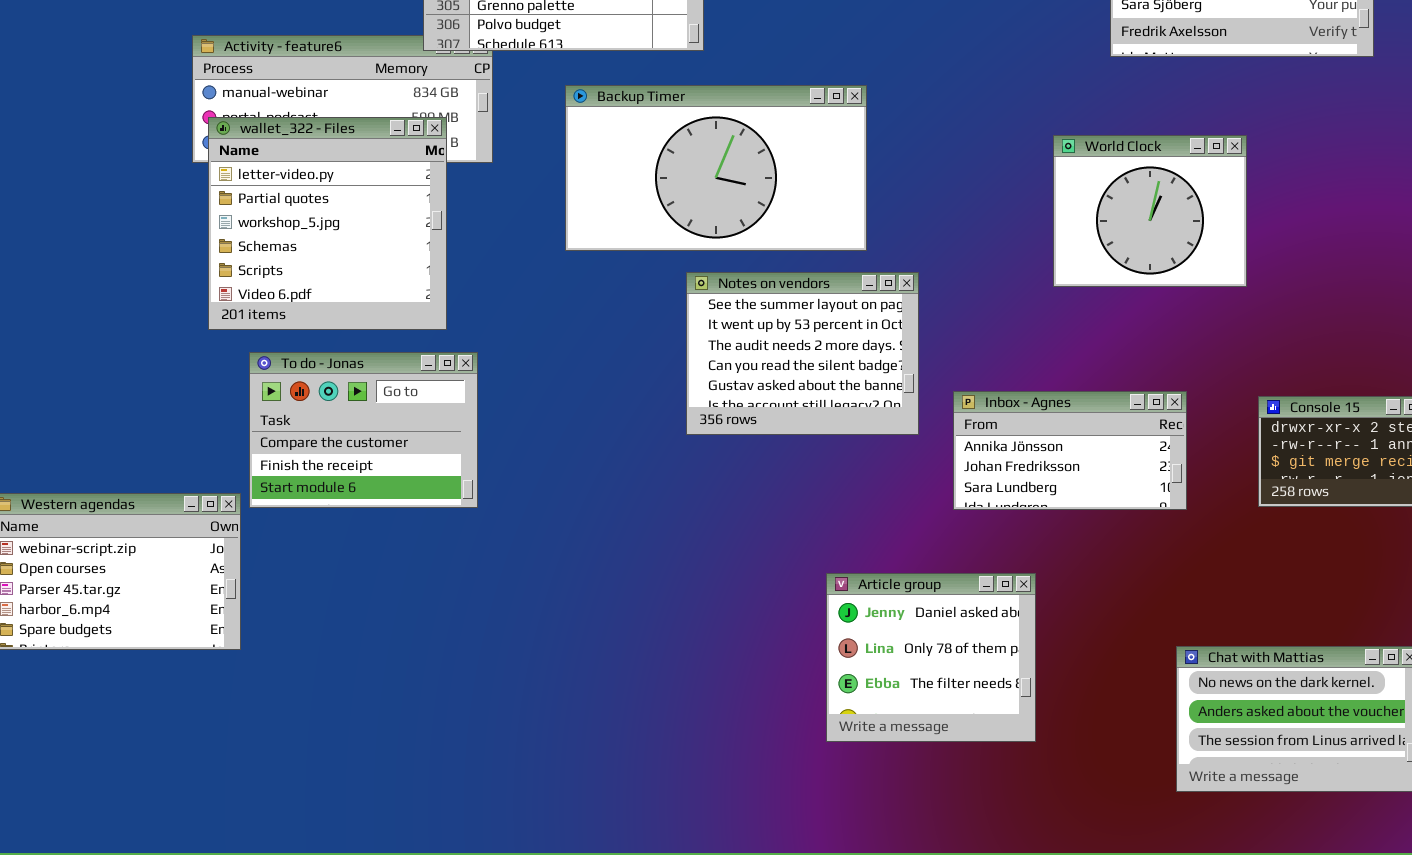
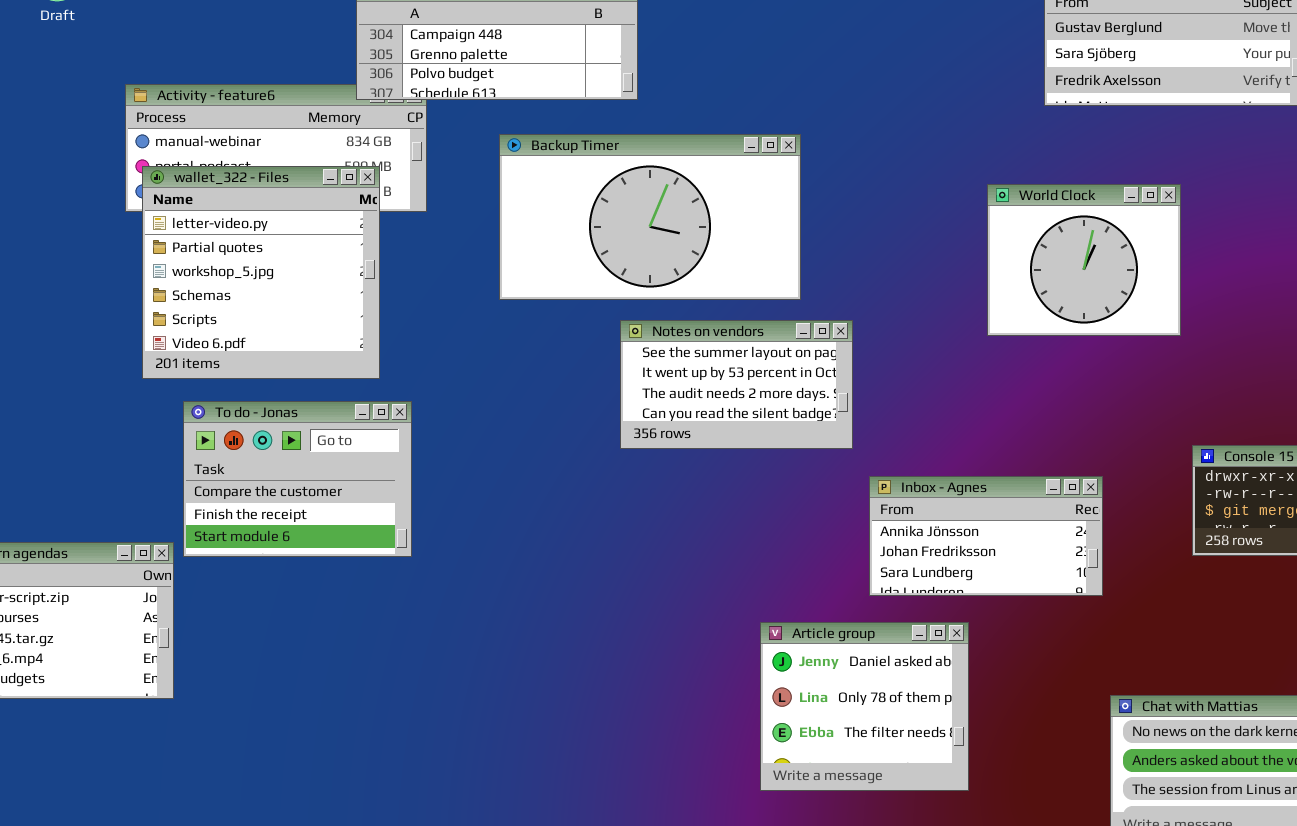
Notes on vendors: [686,272,919,435] -> [620,320,853,449], resized
Inbox - Agnes: [953,391,1187,510] -> [869,476,1103,596], moved

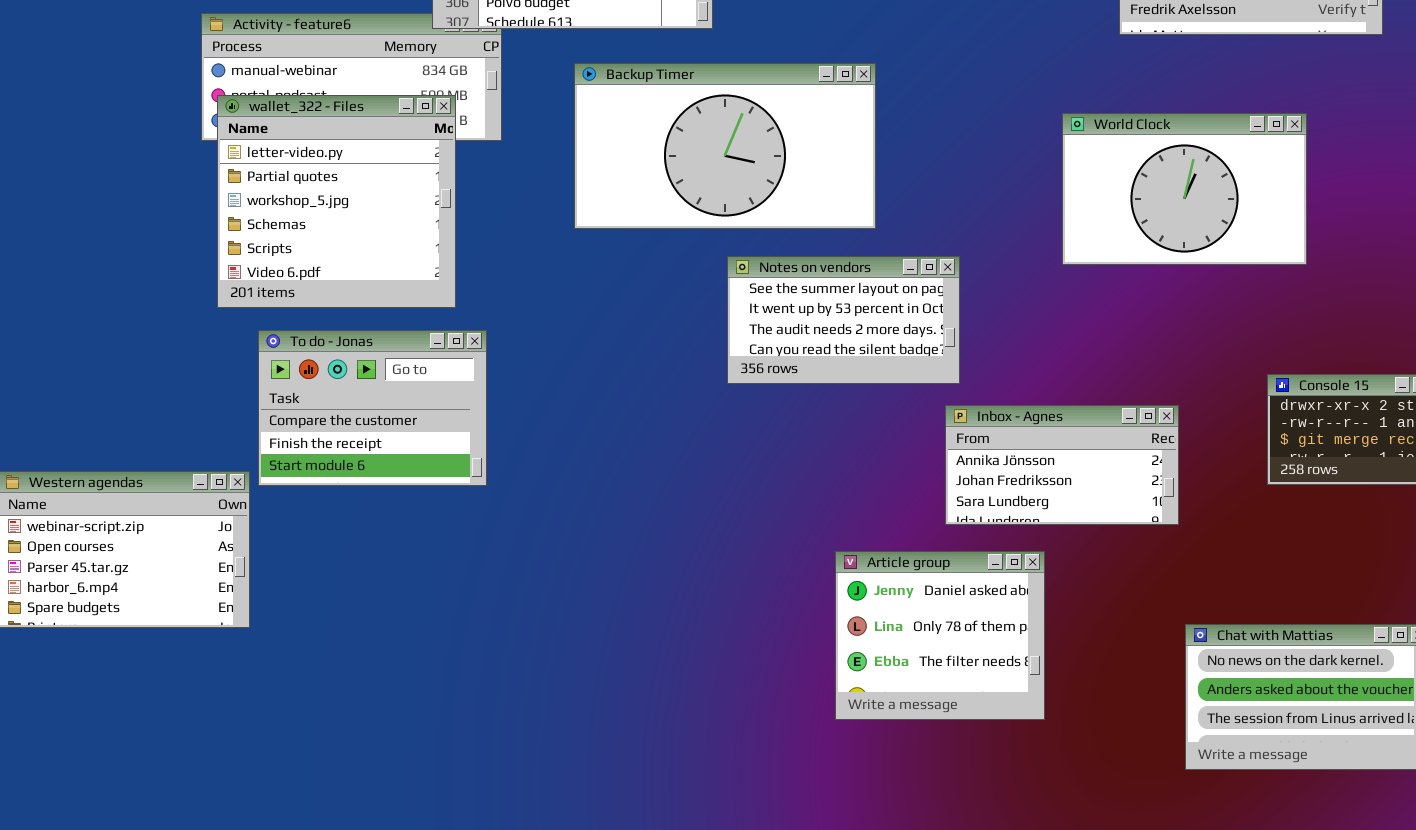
World Clock: [987,184,1181,336] -> [1062,113,1307,265], resized
Notes on vendors: [620,320,853,449] -> [727,256,960,384], moved

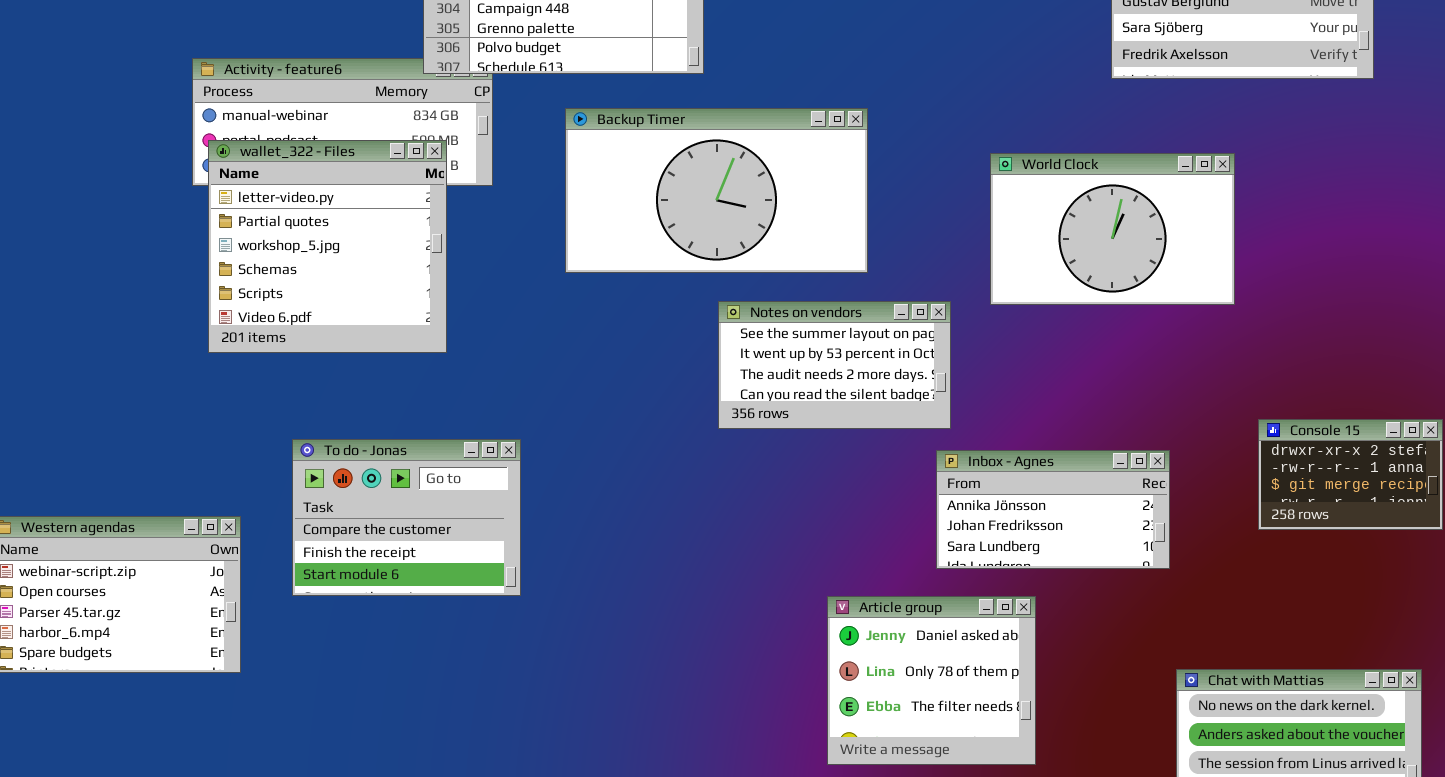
World Clock: [1062,113,1307,265] -> [990,153,1235,305], moved
To do - Jonas: [258,330,487,486] -> [292,439,521,596], moved

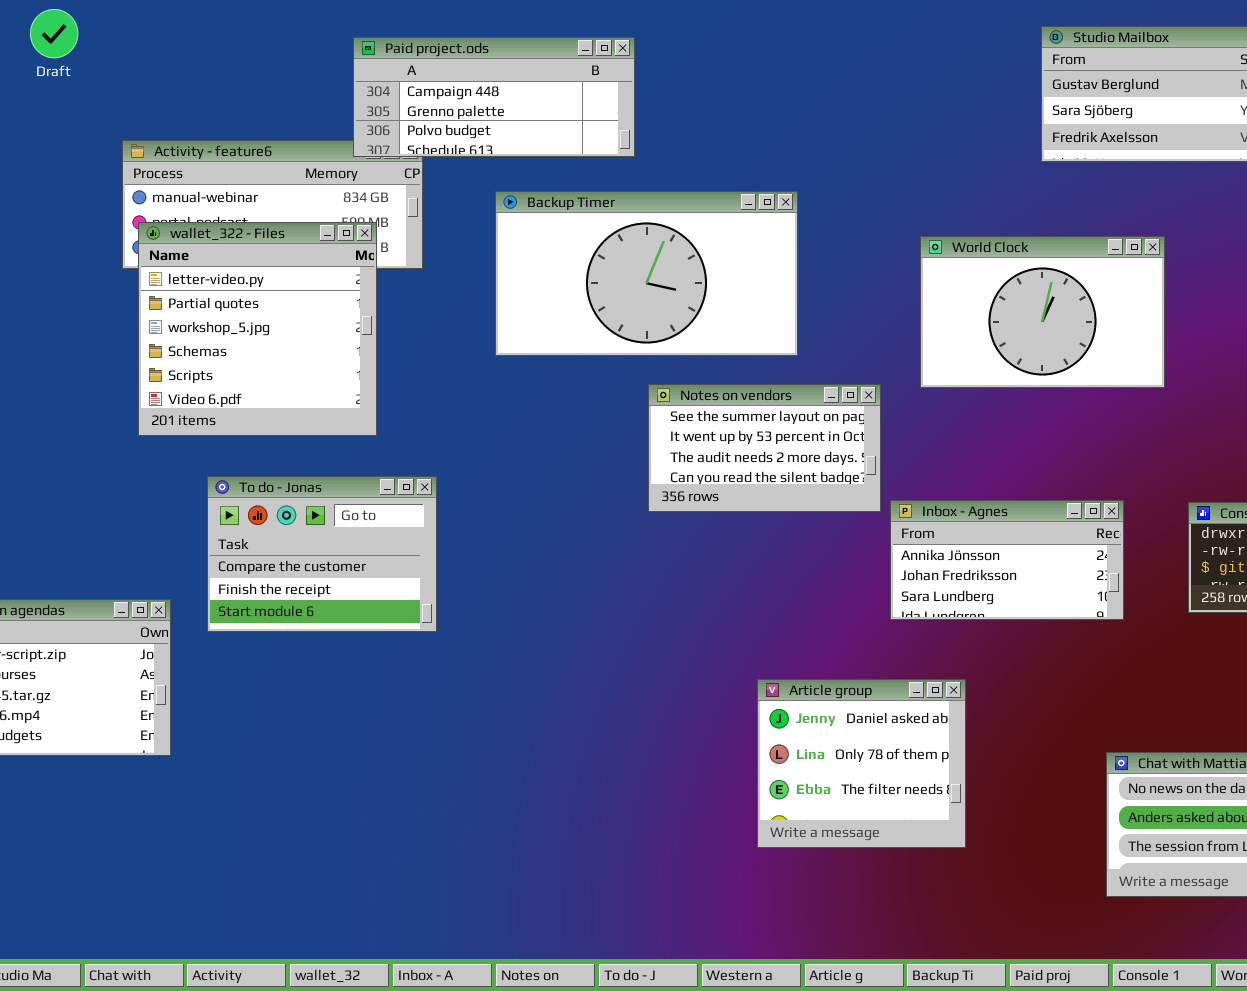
To do - Jonas: [292,439,521,596] -> [207,476,437,632], moved
Inbox - Agnes: [936,450,1170,569] -> [890,500,1124,620], moved

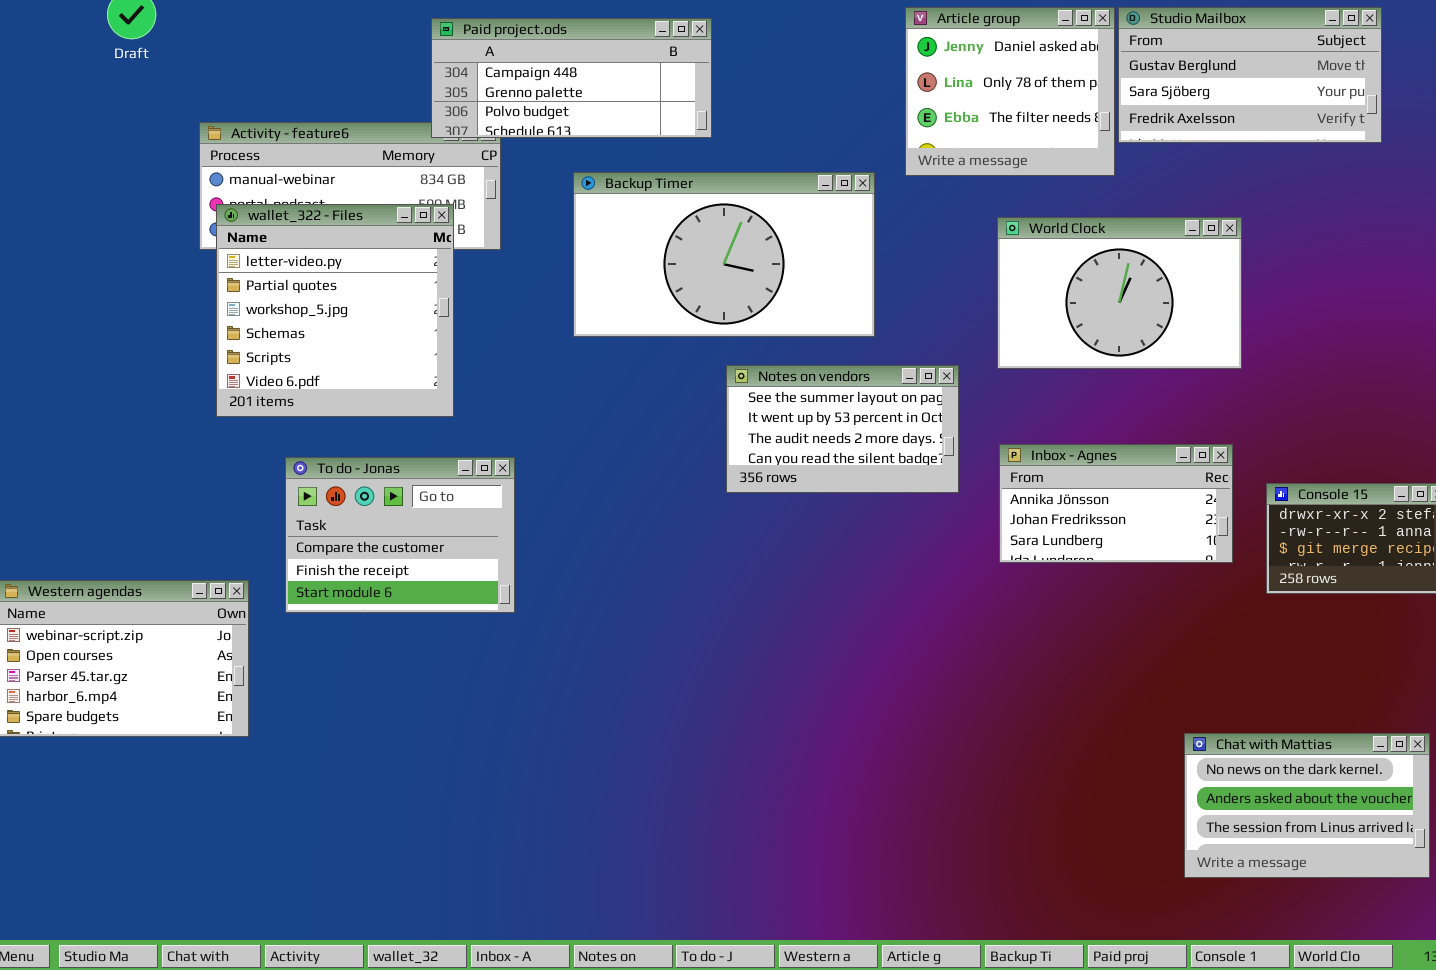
Inbox - Agnes: [890,500,1124,620] -> [999,444,1233,563], moved
Article group: [757,679,966,848] -> [905,7,1115,176], moved

